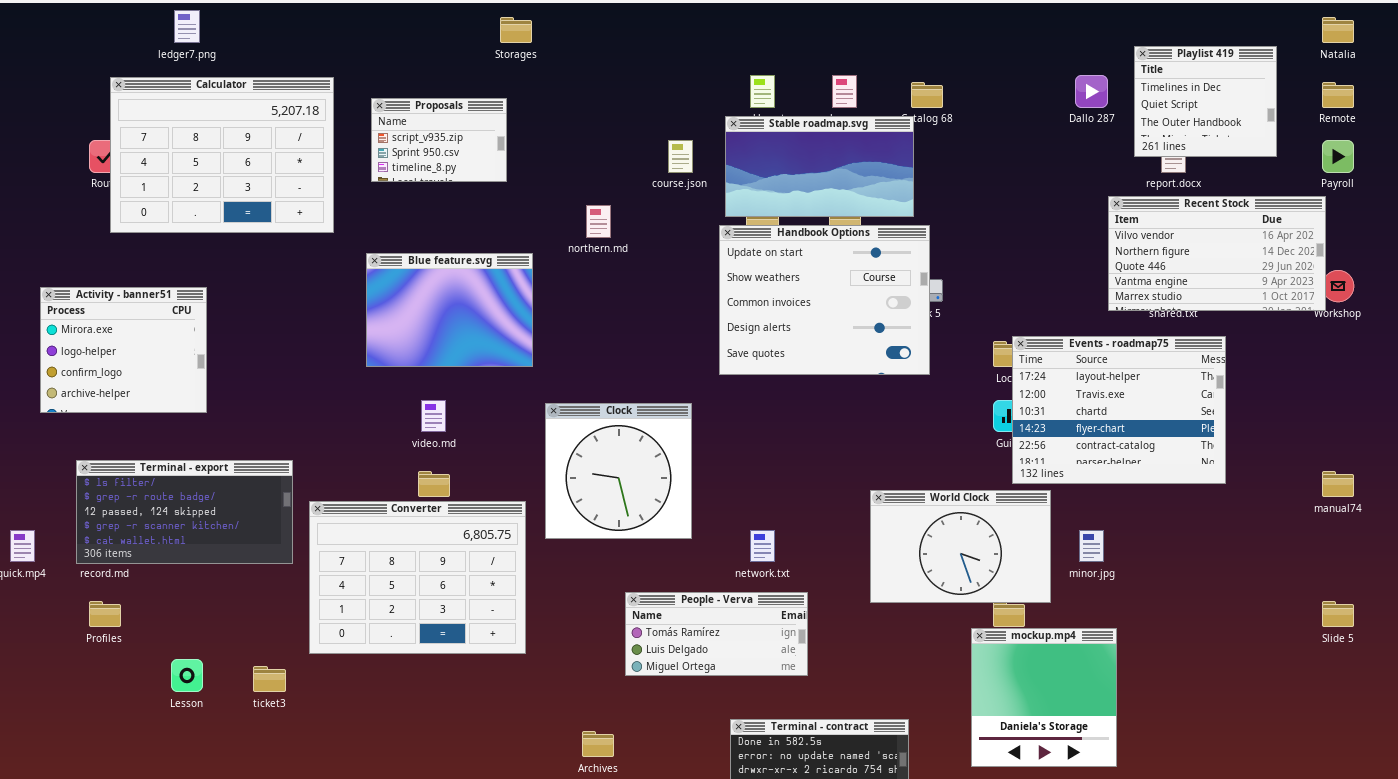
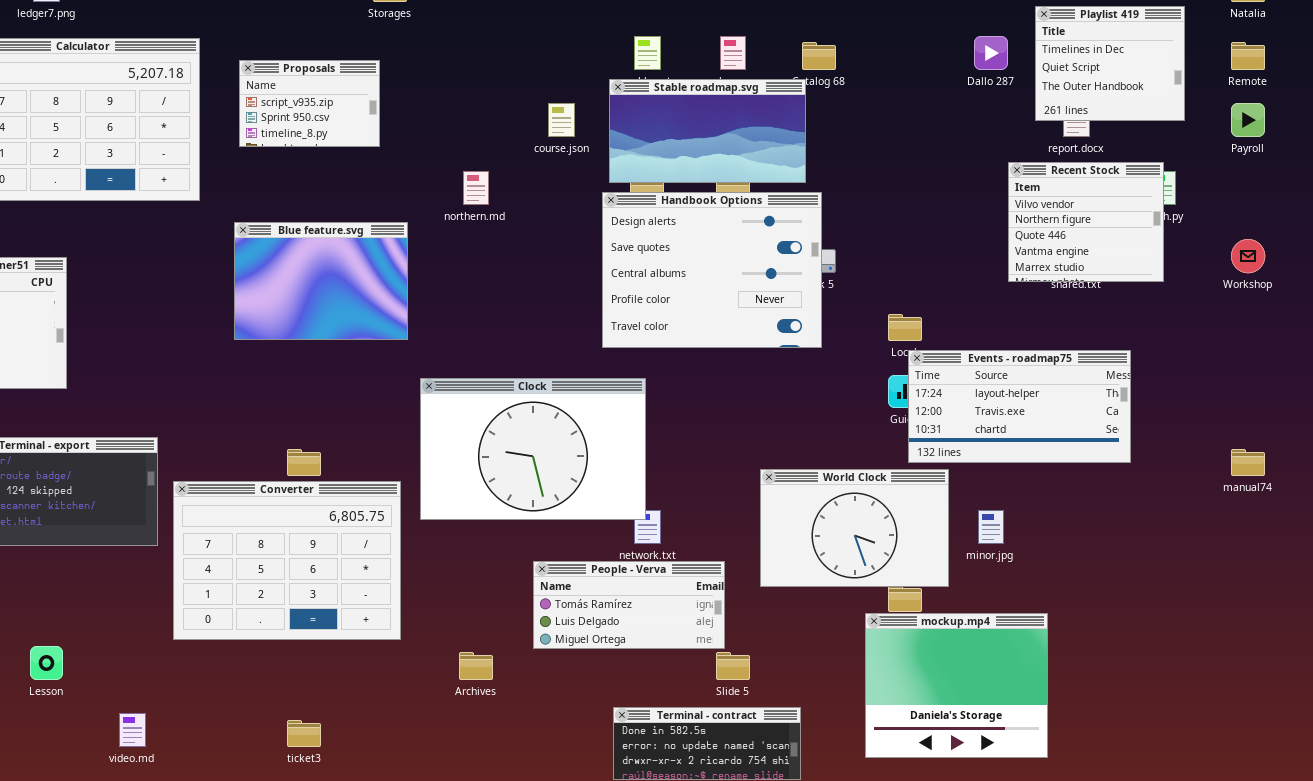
Recent Stock: [1108,196,1326,311] -> [1008,162,1164,282], resized
Handbook Options: [719,225,930,375] -> [602,192,822,348], scrolled down 3 rows
Events - roadmap75: [1012,336,1226,484] -> [908,350,1131,463], resized
video.md: [421,400,446,432] -> [119,713,146,747], moved
Clock: [545,403,692,539] -> [420,378,646,520], resized
People - Verva: [625,592,808,676] -> [533,561,725,649], moved
Slide 5: [1322,601,1354,627] -> [716,652,750,680], moved
mockup.mp4: [971,628,1117,767] -> [865,613,1048,758], resized
ticket3: [253,666,286,692] -> [287,720,321,747], moved
Archives: [582,731,614,757] -> [459,652,493,680], moved

